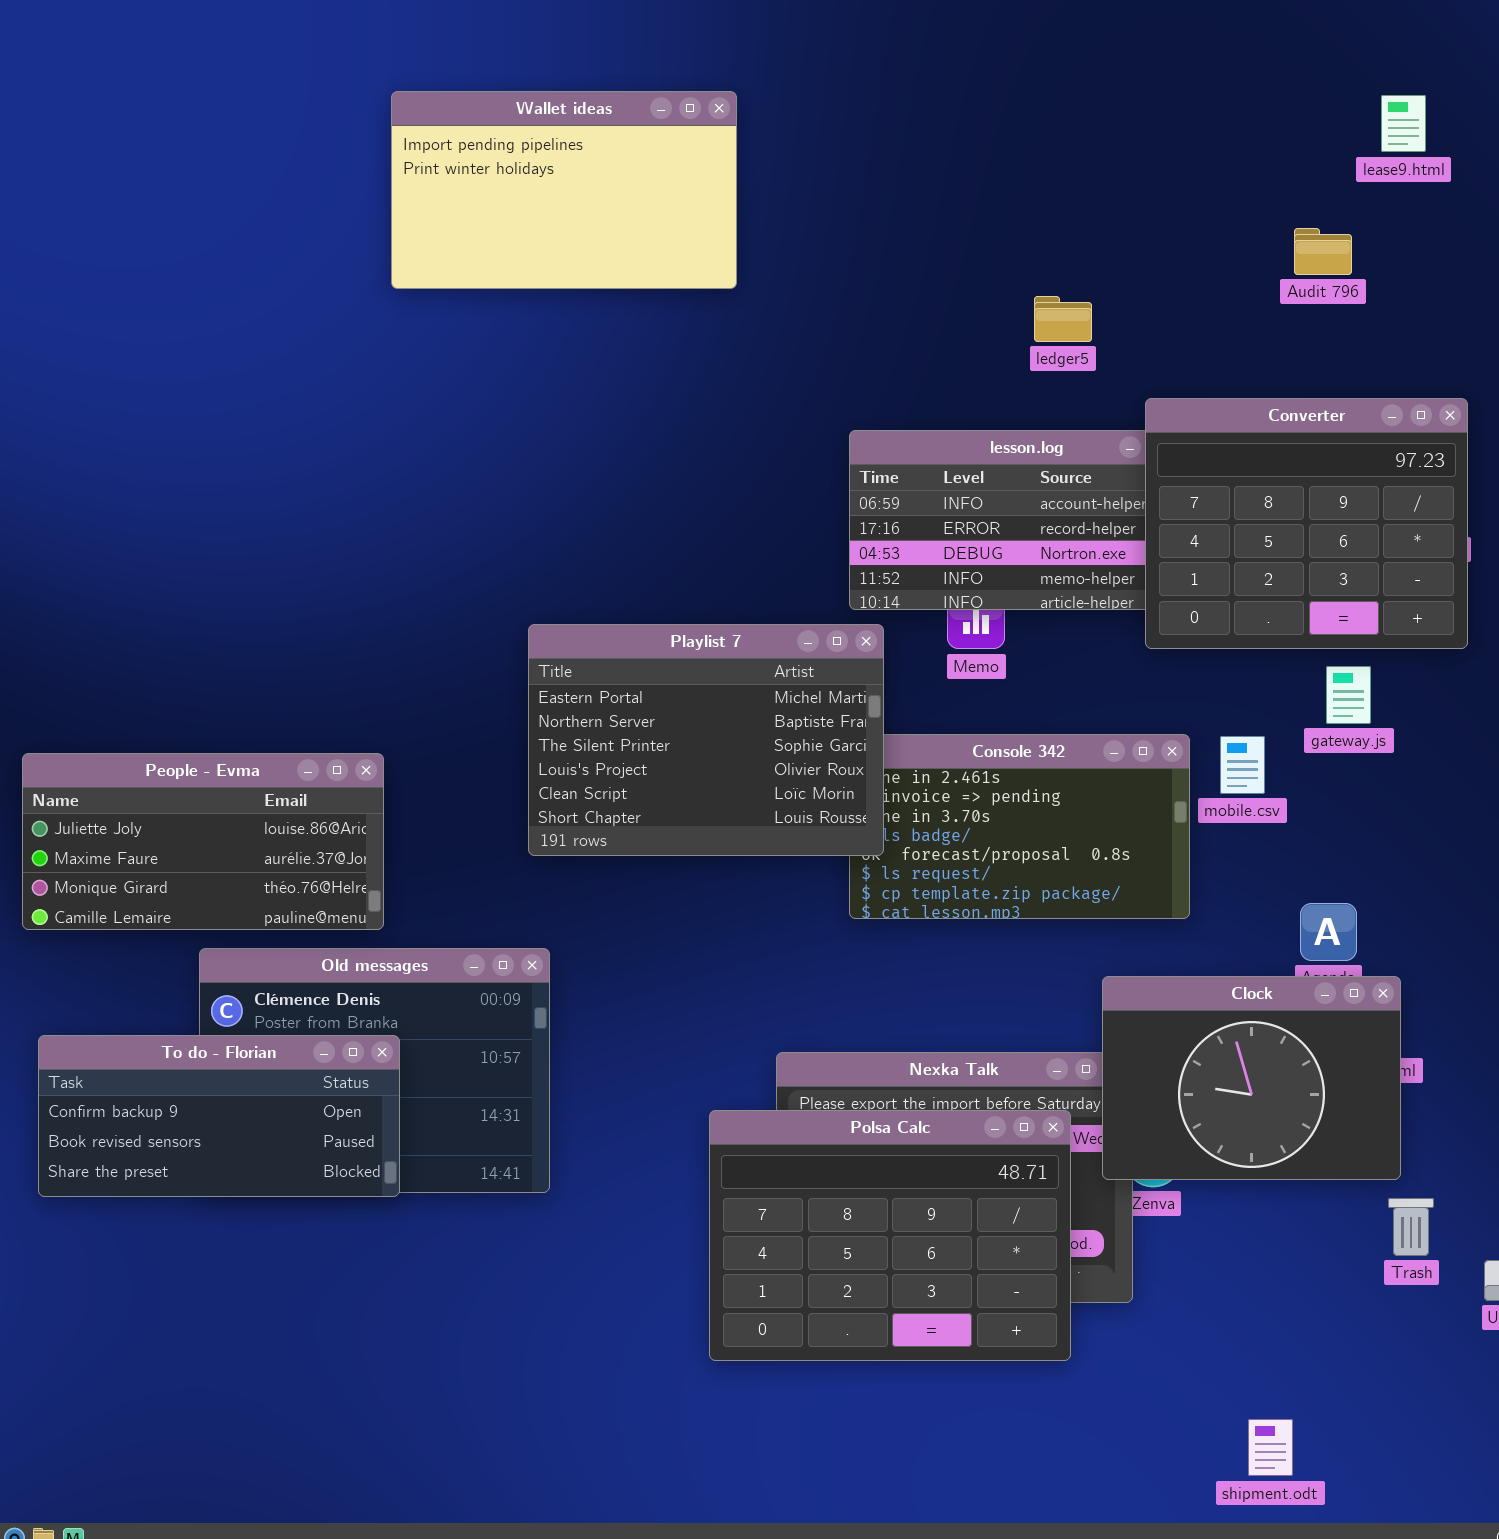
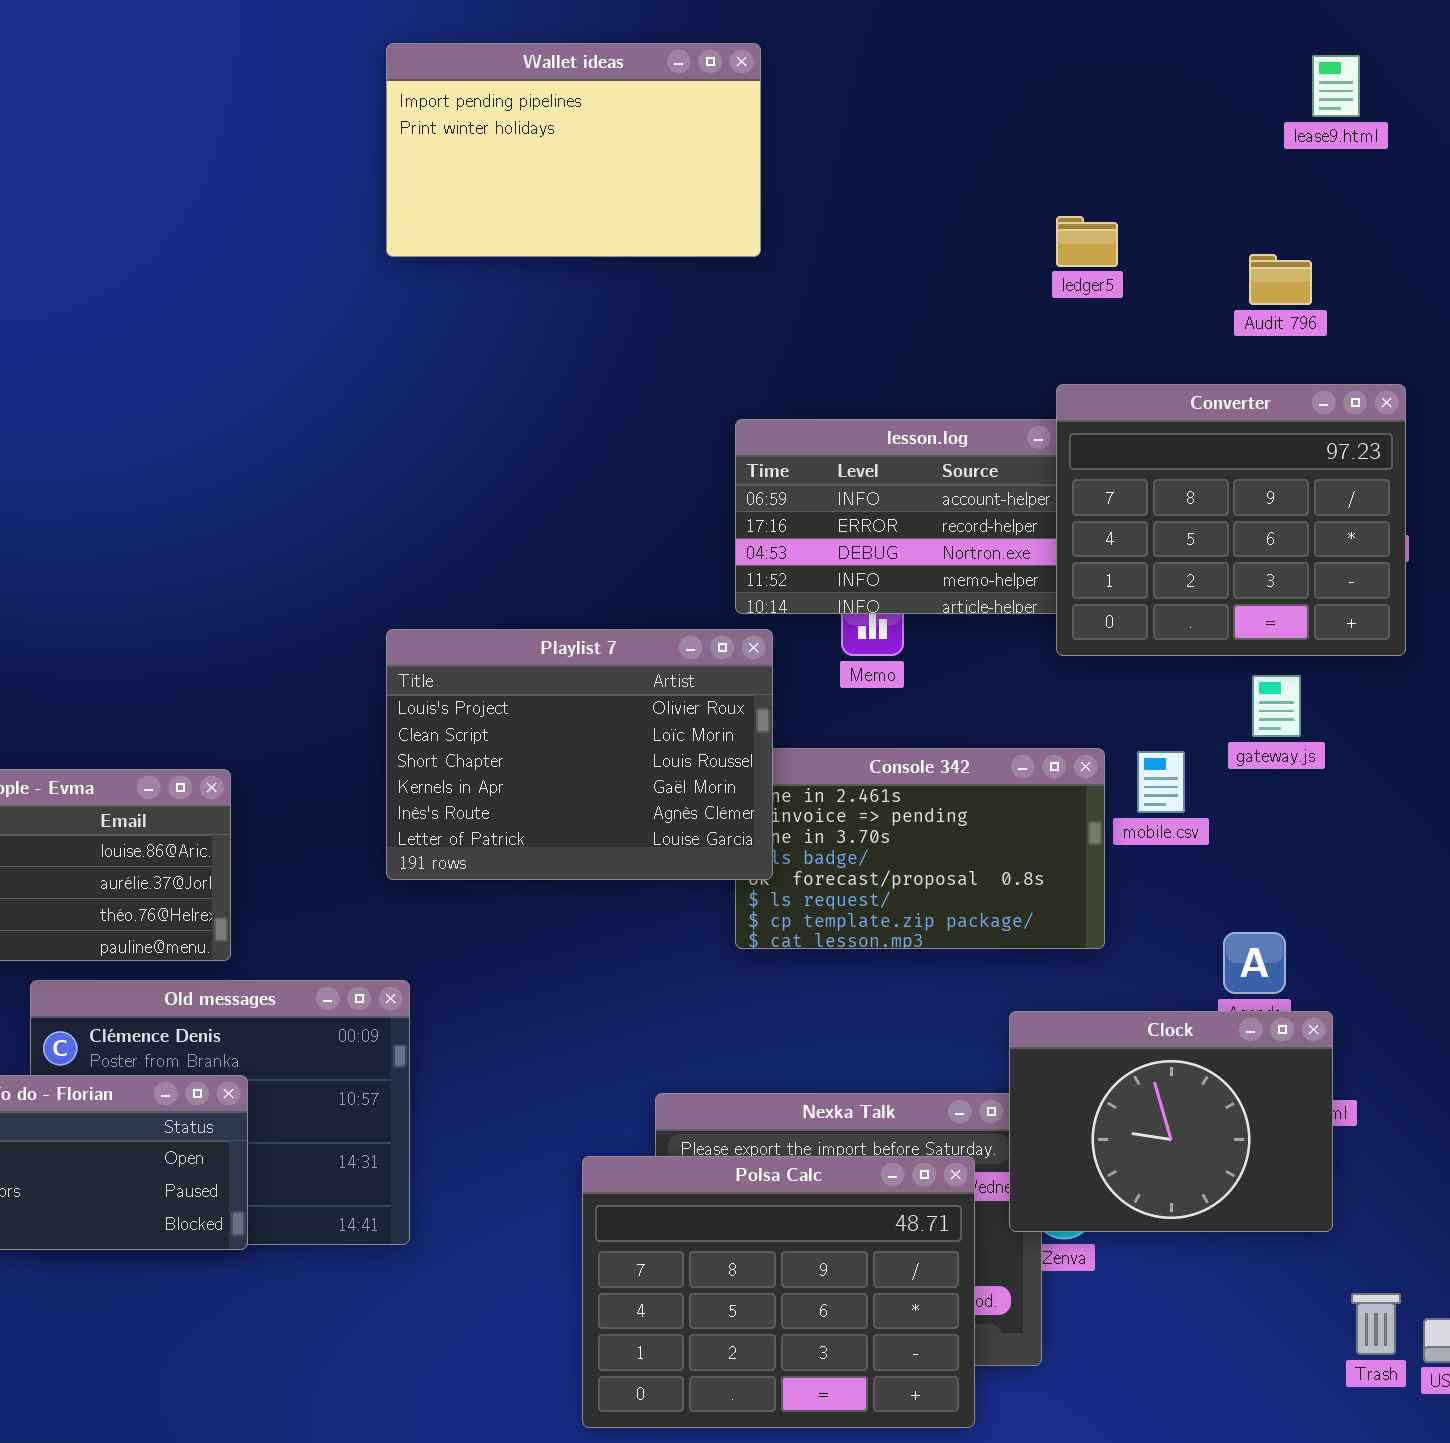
Wallet ideas: [391,91,737,289] -> [386,43,761,257], moved
Audit 796: [1294,228,1352,275] -> [1249,254,1312,305], moved
ledger5: [1034,296,1092,342] -> [1056,216,1118,267], moved
Playlist 7: [528,624,884,856] -> [386,629,773,880], scrolled down 3 rows
Trash: [1388,1198,1434,1256] -> [1351,1293,1401,1355], moved

